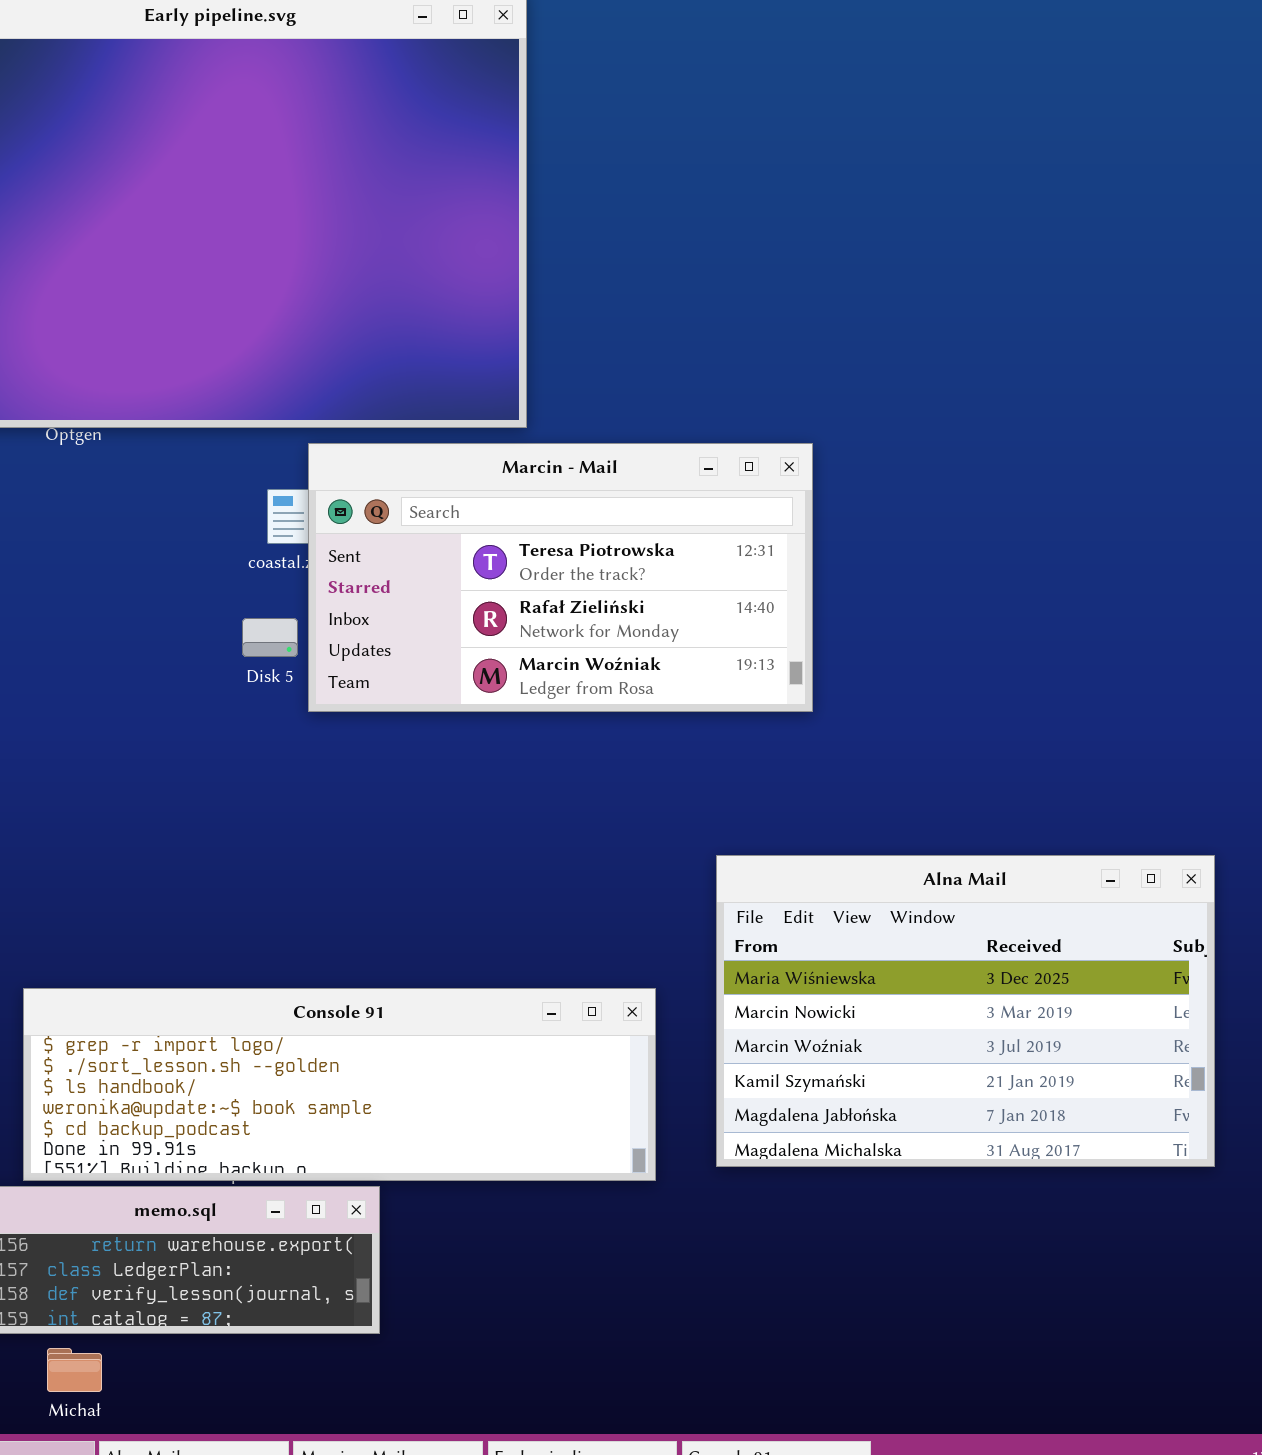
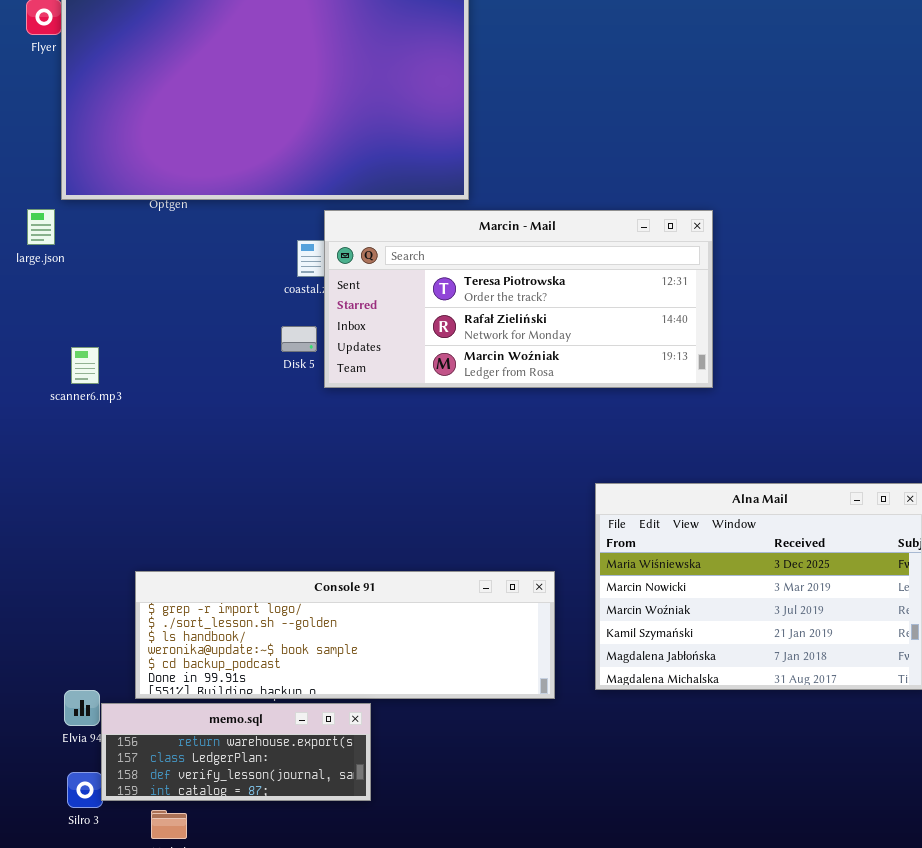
Marcin - Mail: [308,443,813,712] -> [324,210,713,388], resized

